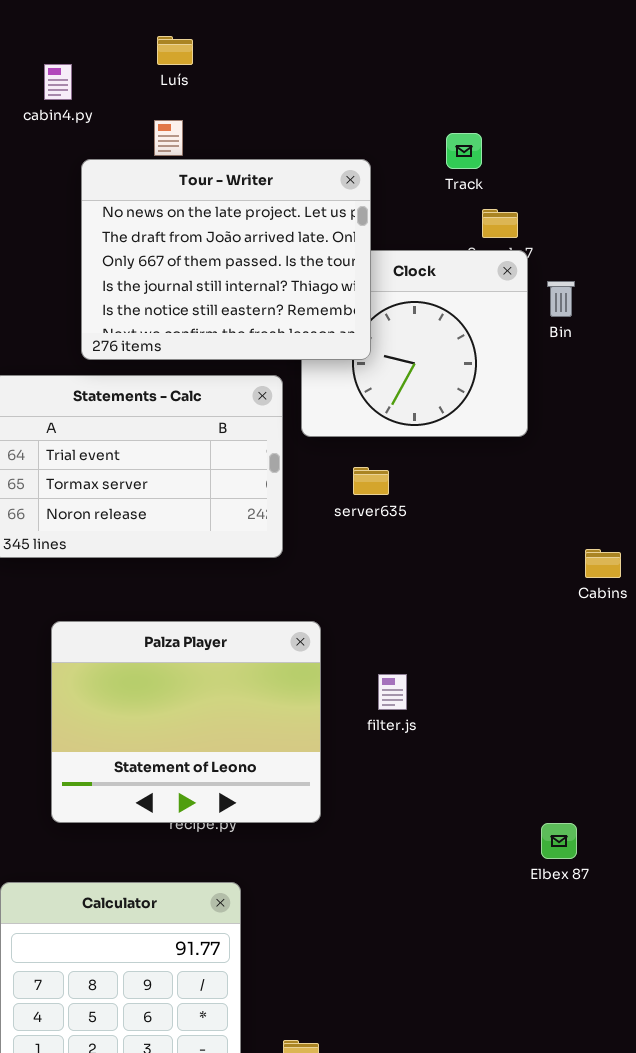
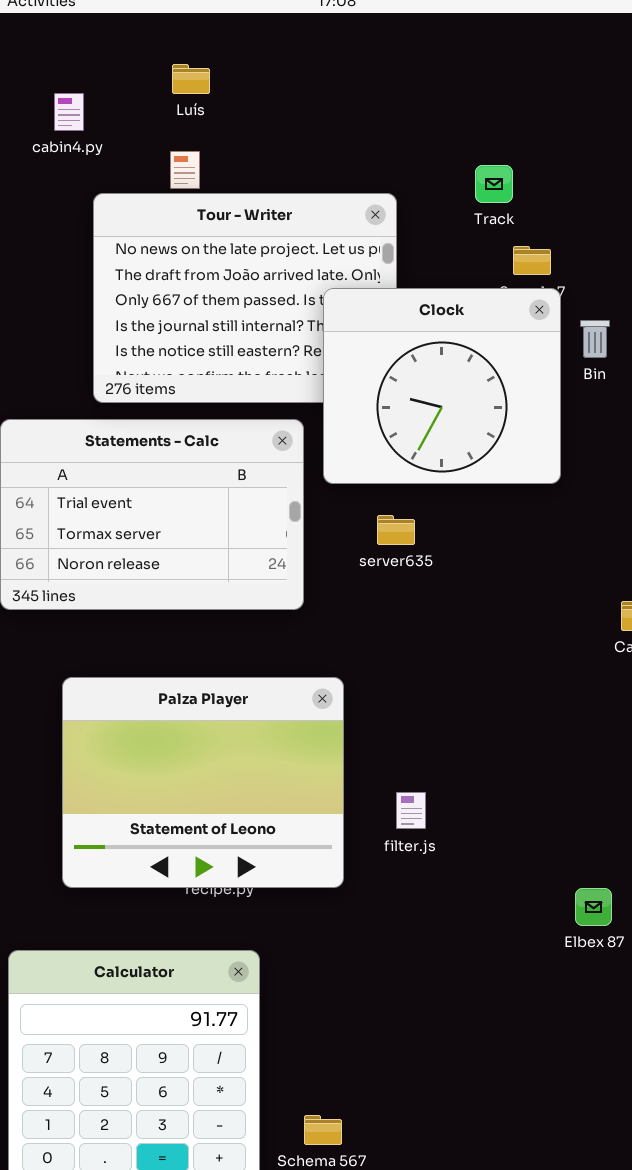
Clock: [301,250,528,437] -> [323,288,561,484], raised
filter.js: [378,674,407,710] -> [396,792,426,829], moved

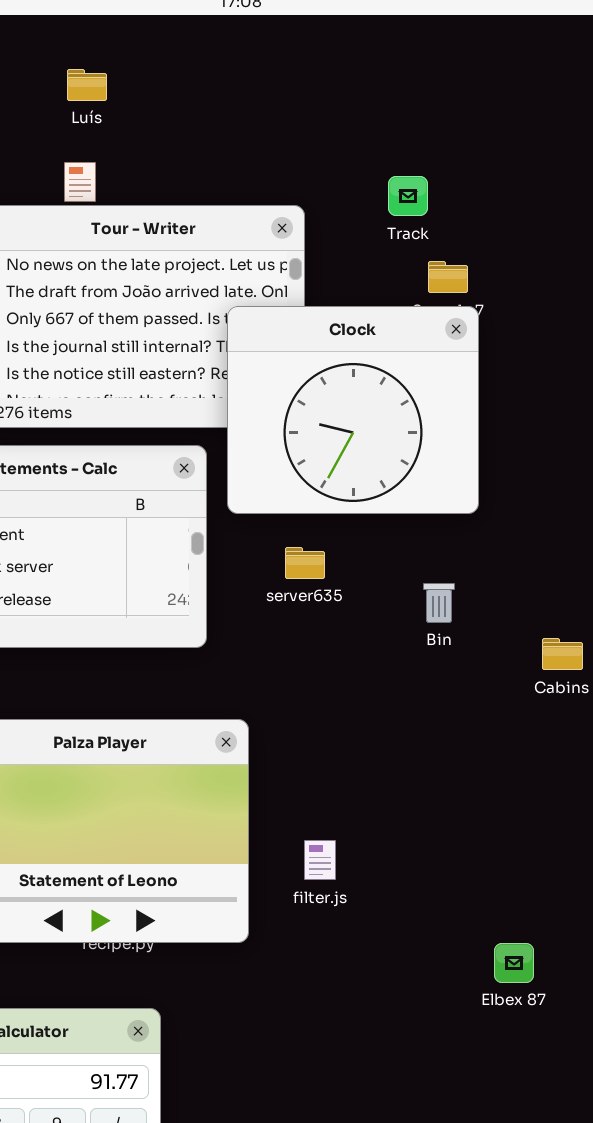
Bin: [580,320,610,358] -> [423,583,455,623], moved

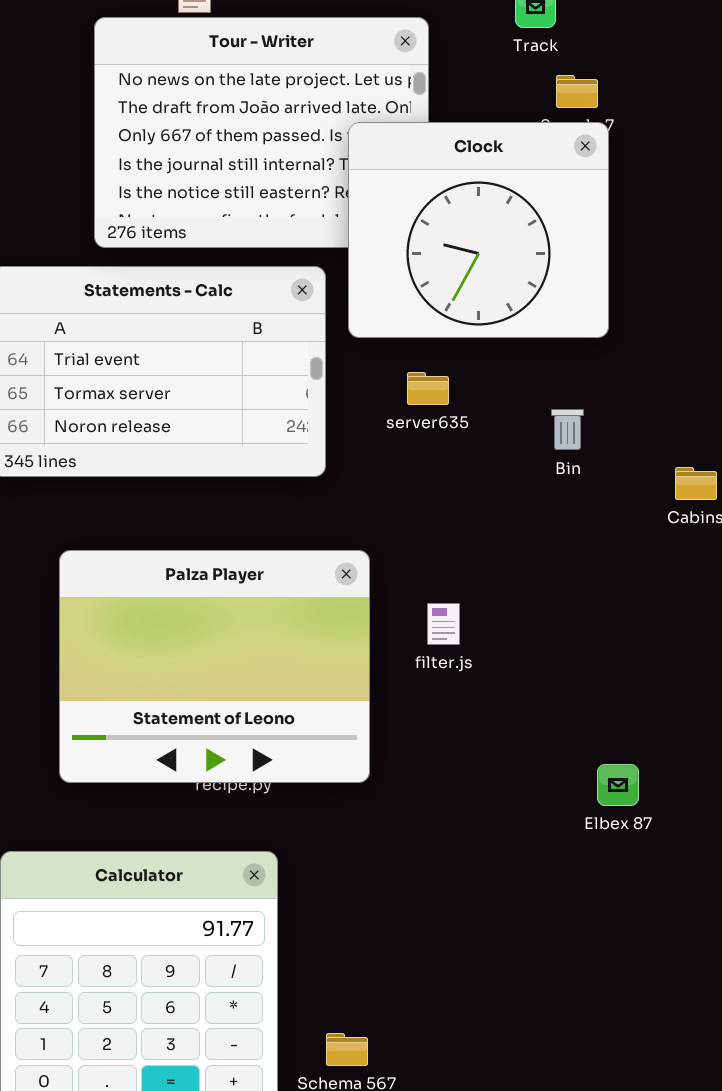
filter.js: [304,840,336,880] -> [427,603,460,645], moved
Elbex 87: [494,943,534,983] -> [597,764,639,806], moved

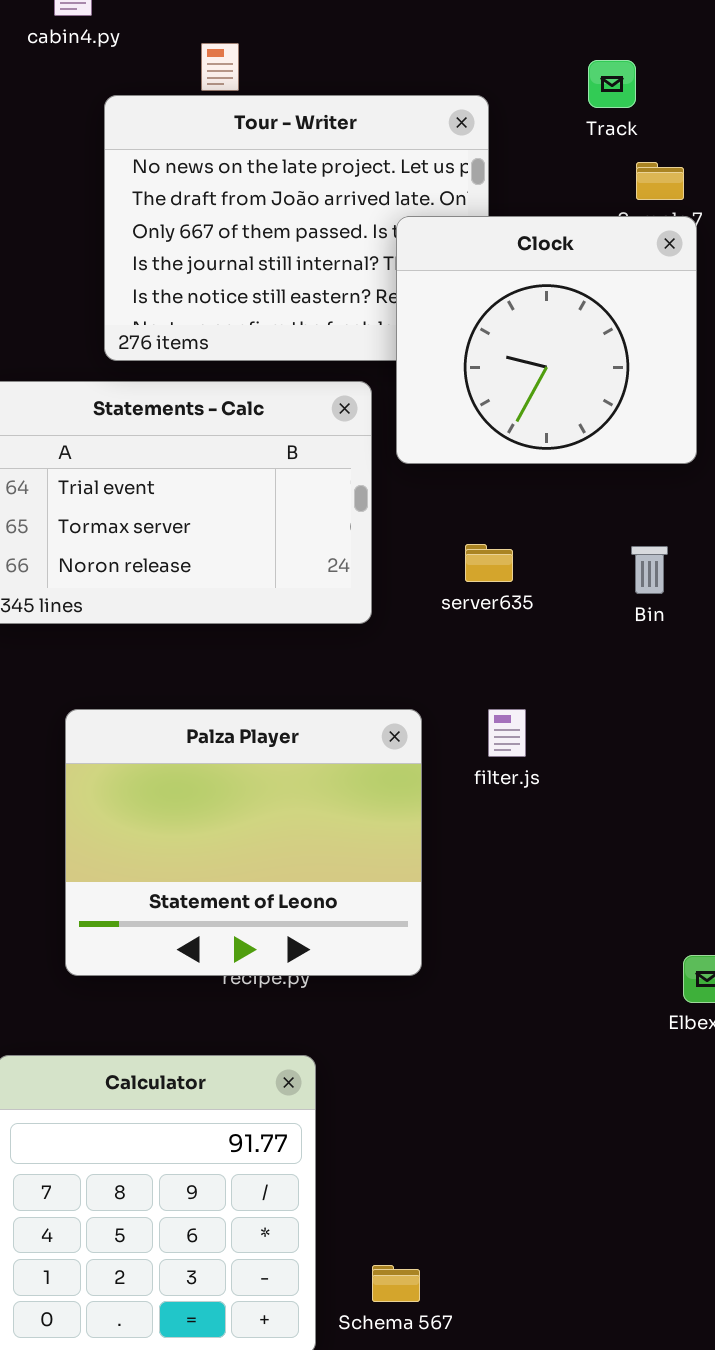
server635: [407,372,449,405] -> [465,544,513,582], moved
filter.js: [427,603,460,645] -> [488,709,526,757], moved

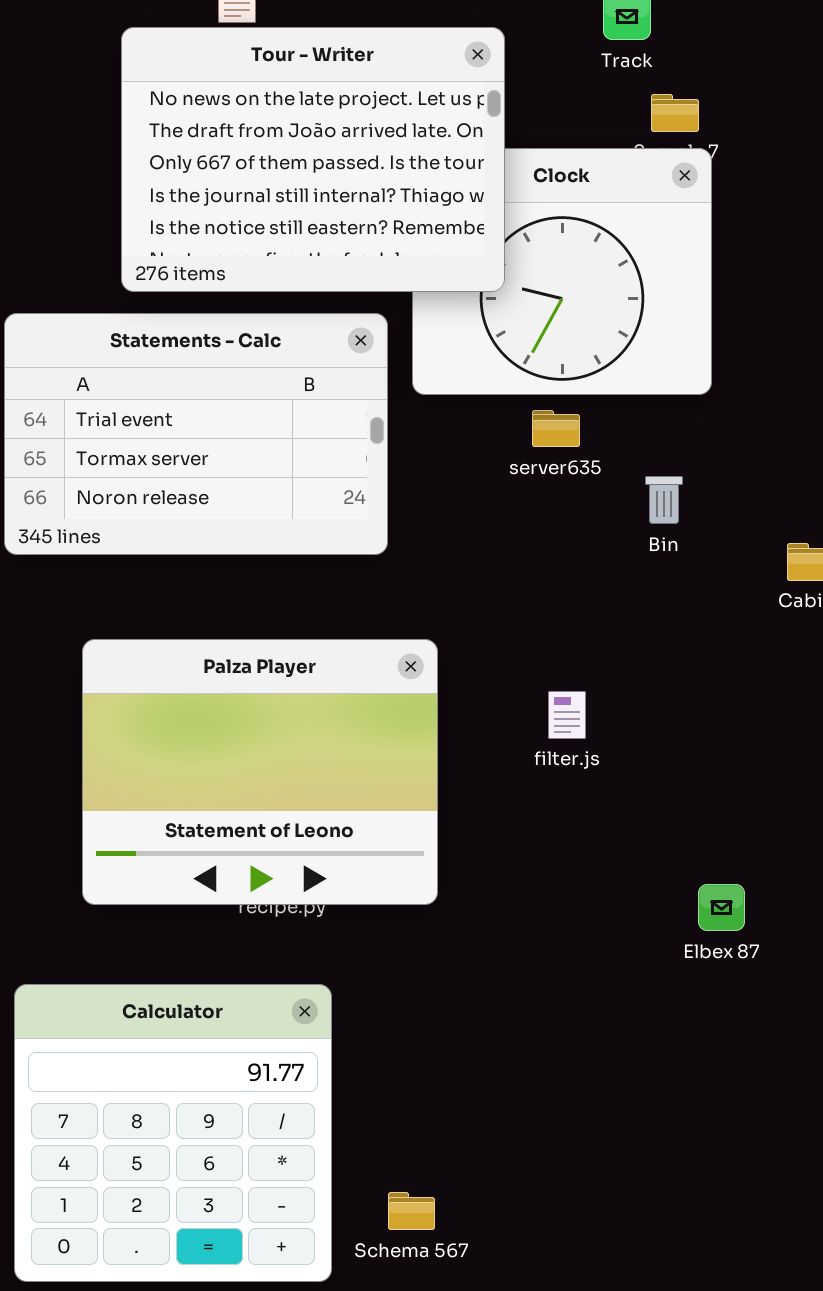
Tour - Writer: [104,95,489,361] -> [121,27,505,292], raised
server635: [465,544,513,582] -> [532,410,580,447], moved
filter.js: [488,709,526,757] -> [548,691,586,739], moved

